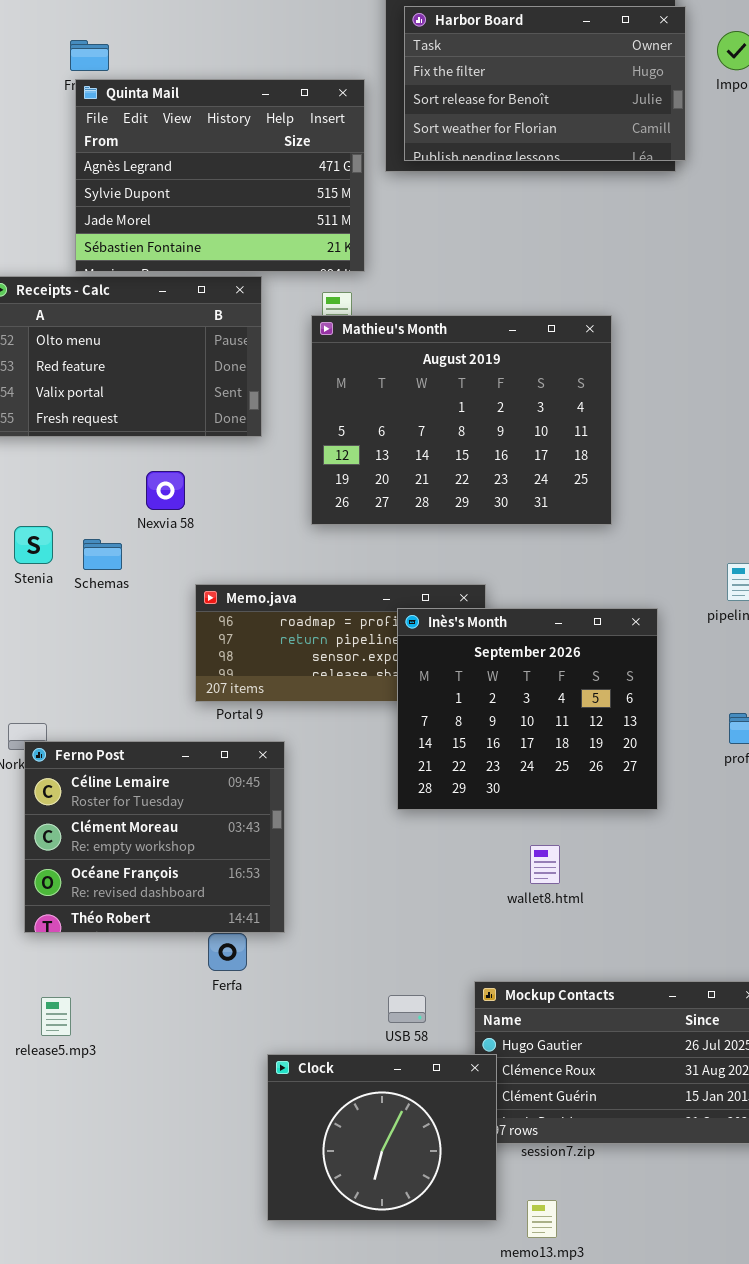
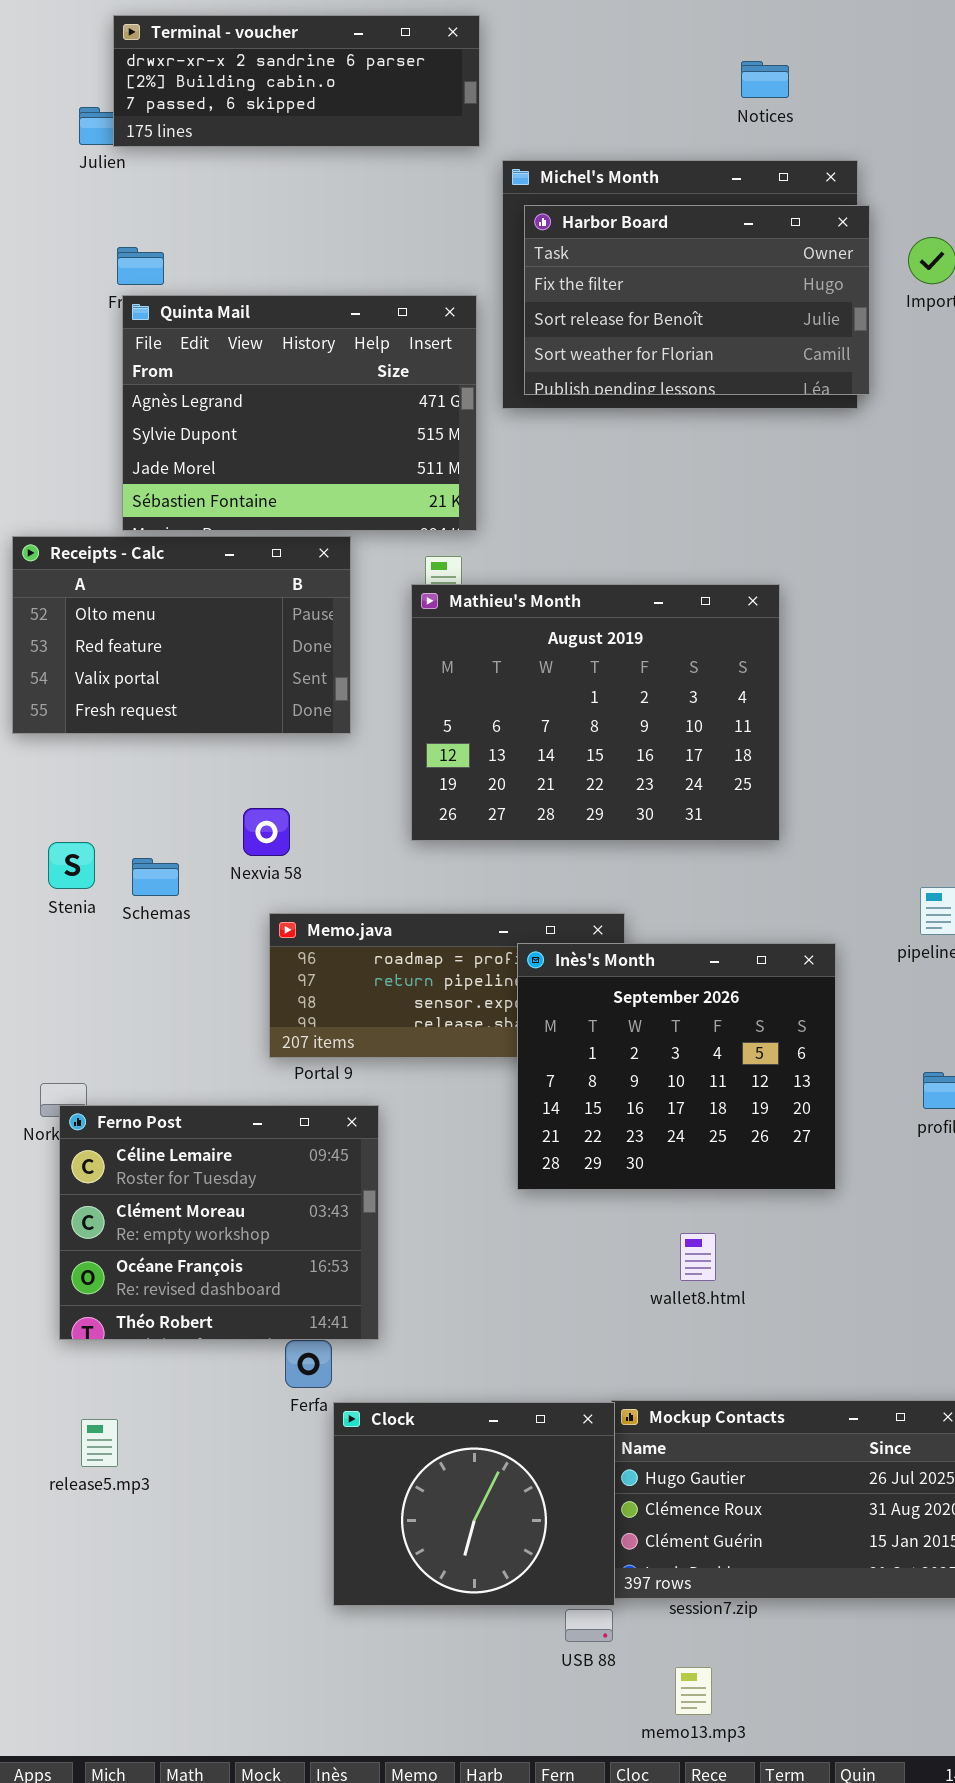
Nexvia 58: [146,471,185,510] -> [243,808,290,856], moved
Clock: [267,1054,497,1221] -> [333,1402,615,1606], moved

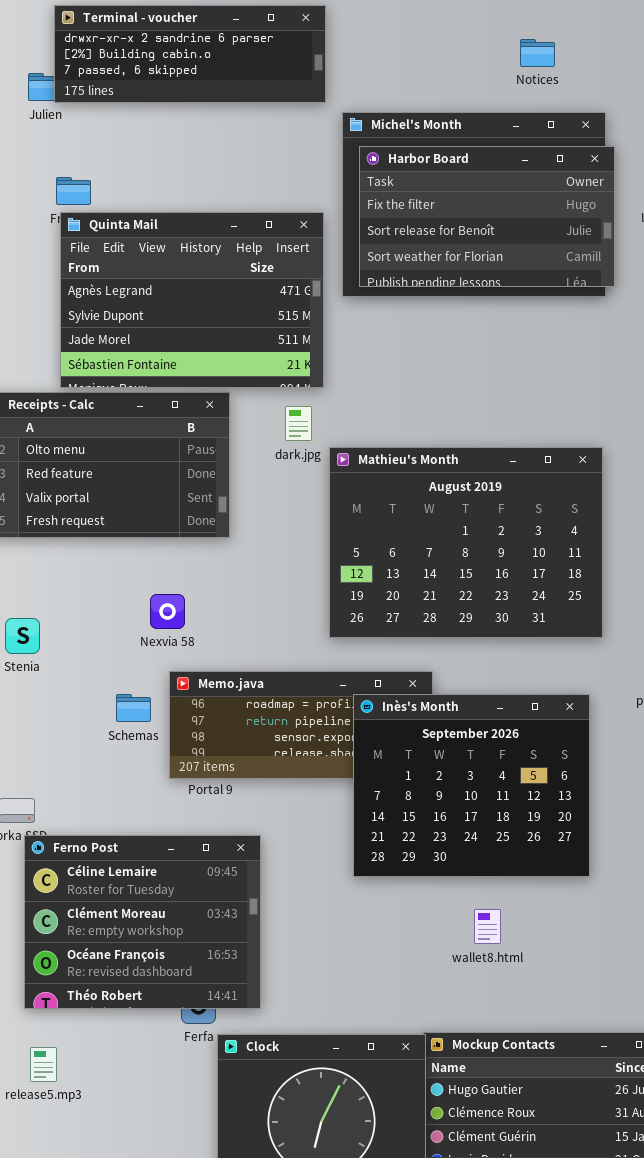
Mathieu's Month: [411,584,780,841] -> [329,447,603,638], moved
Schemas: [132,858,179,896] -> [116,694,151,722], moved
Ferno Post: [59,1105,379,1340] -> [24,835,261,1009], moved

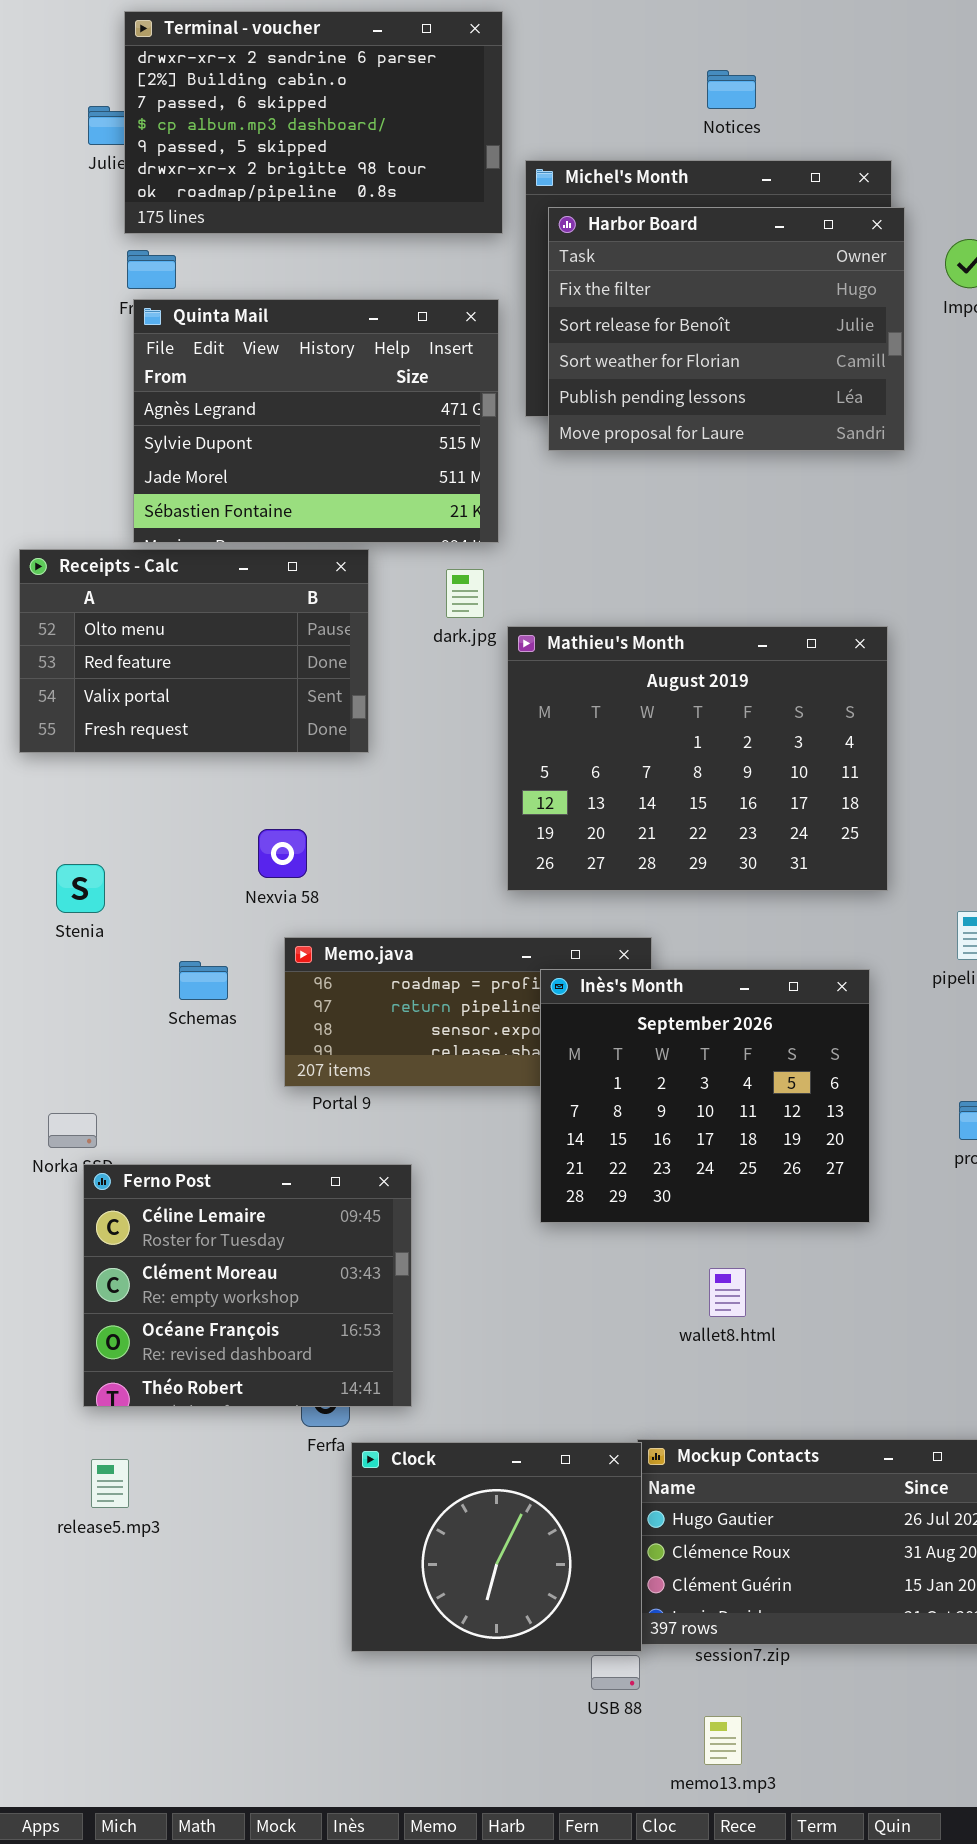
Terminal - voucher: [54,5,326,103] -> [124,11,503,234], resized
Notices: [520,39,555,67] -> [707,70,756,109], moved
Harbor Board: [359,146,615,287] -> [548,207,905,451], resized
Schemas: [116,694,151,722] -> [179,961,228,1000], moved

